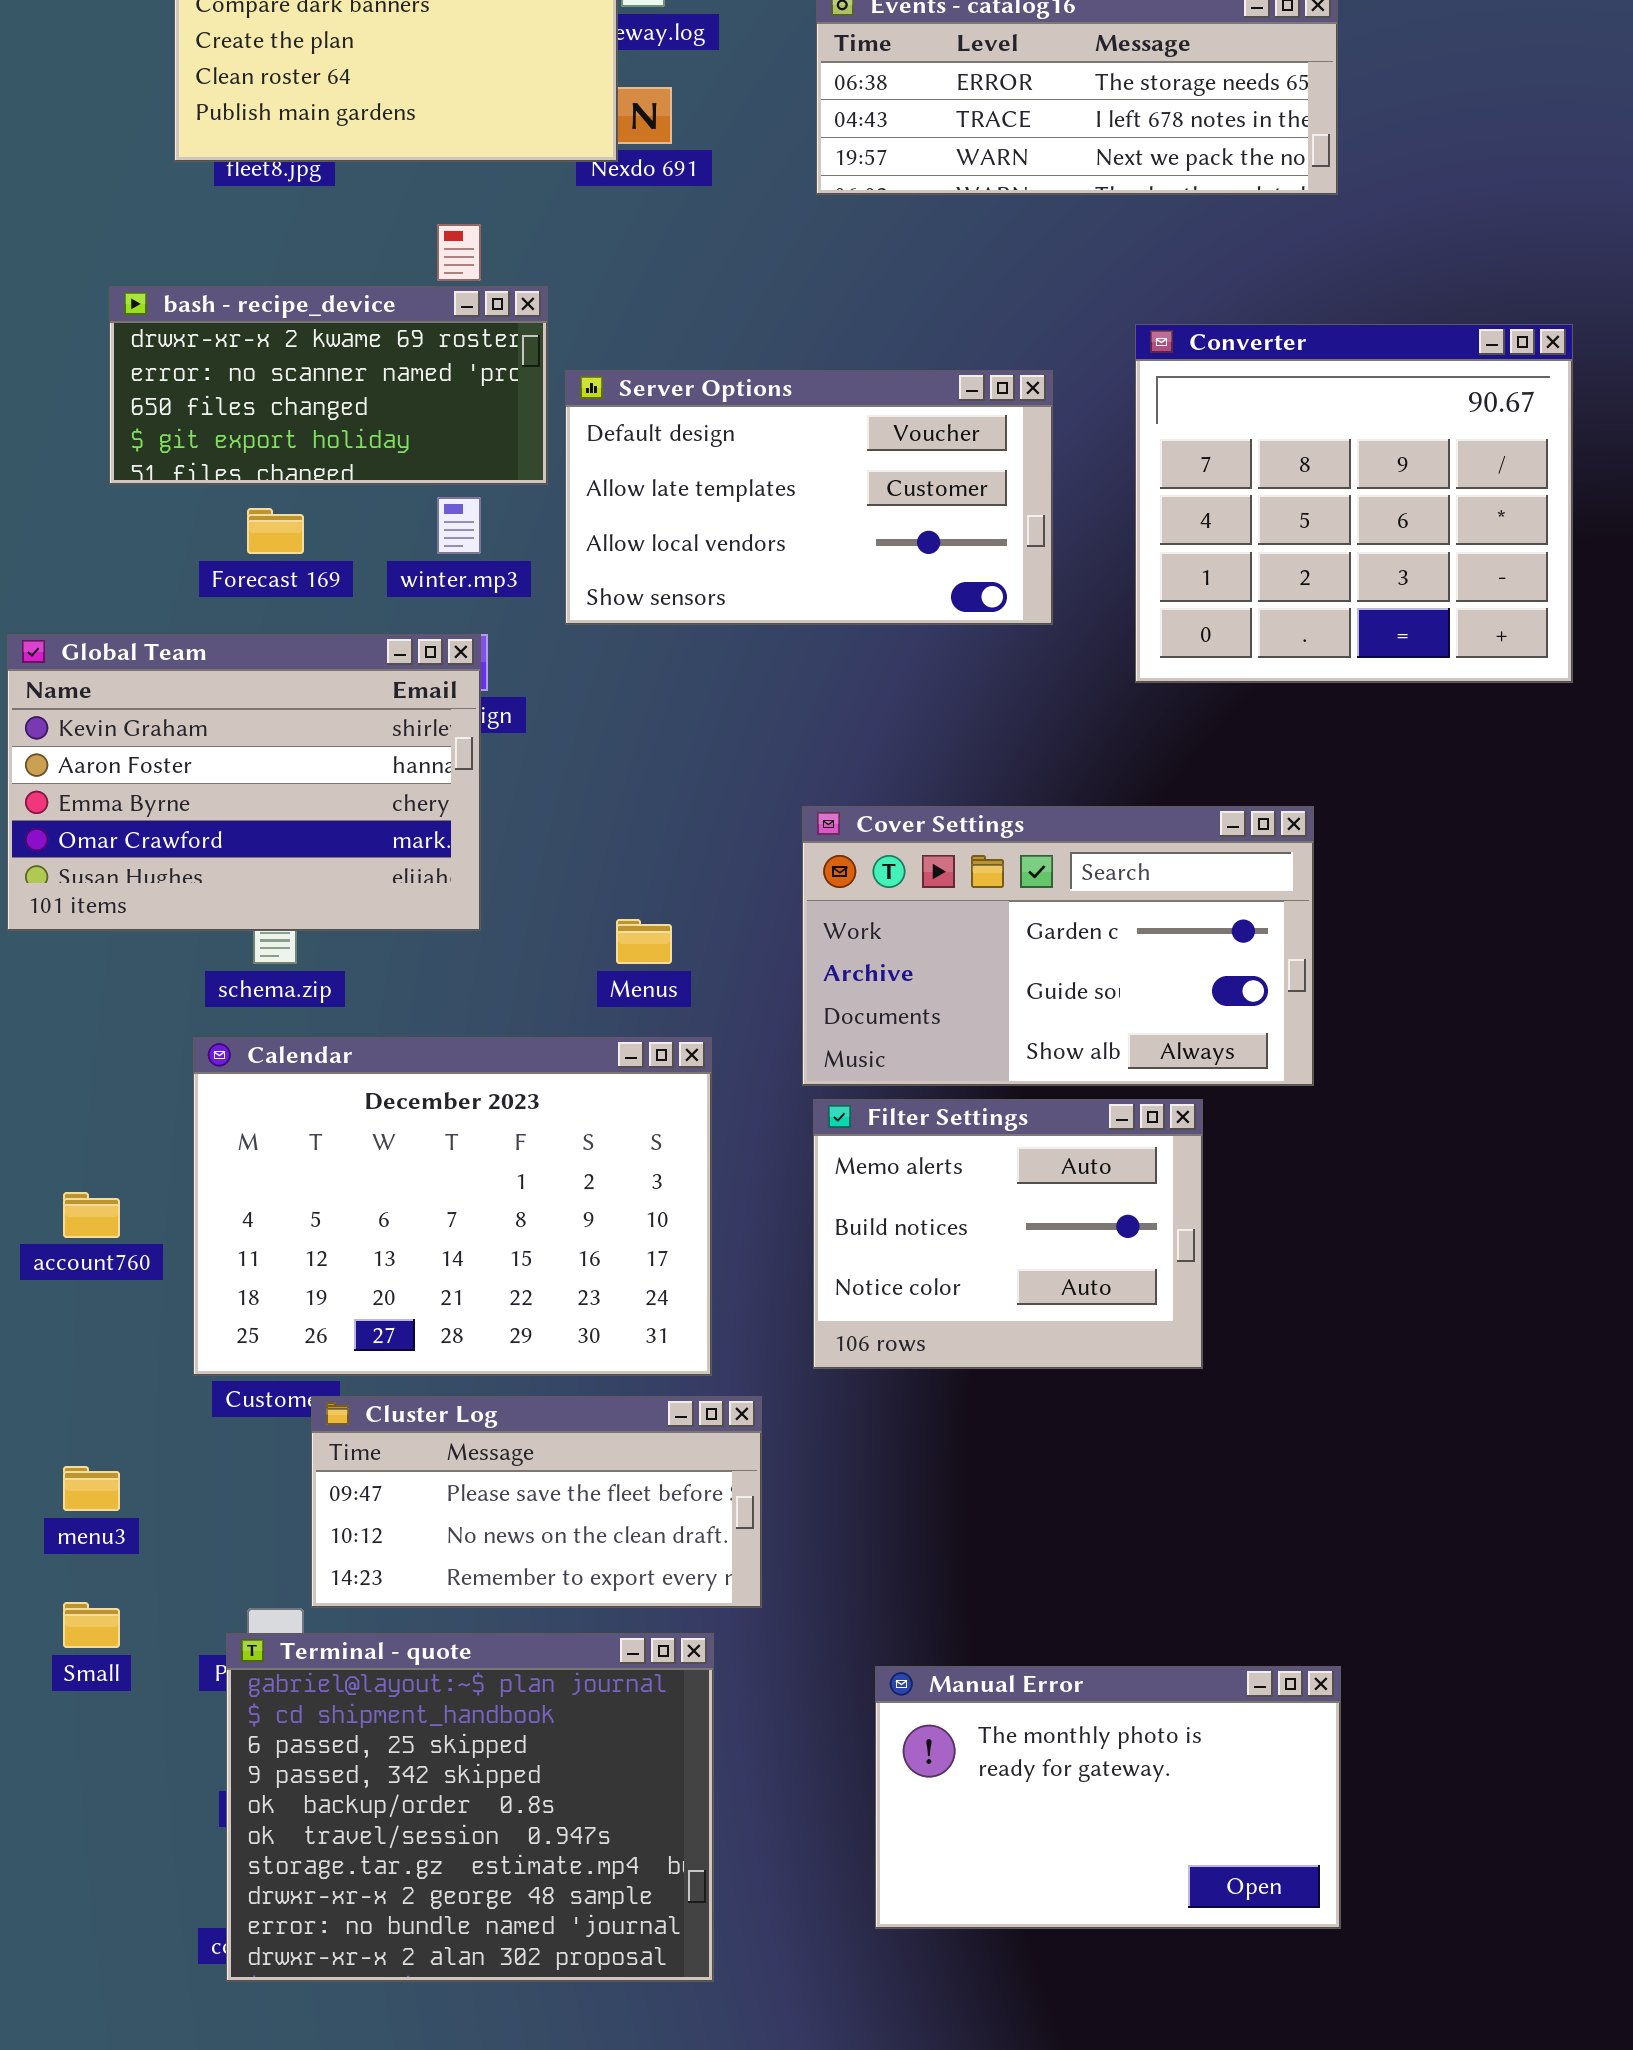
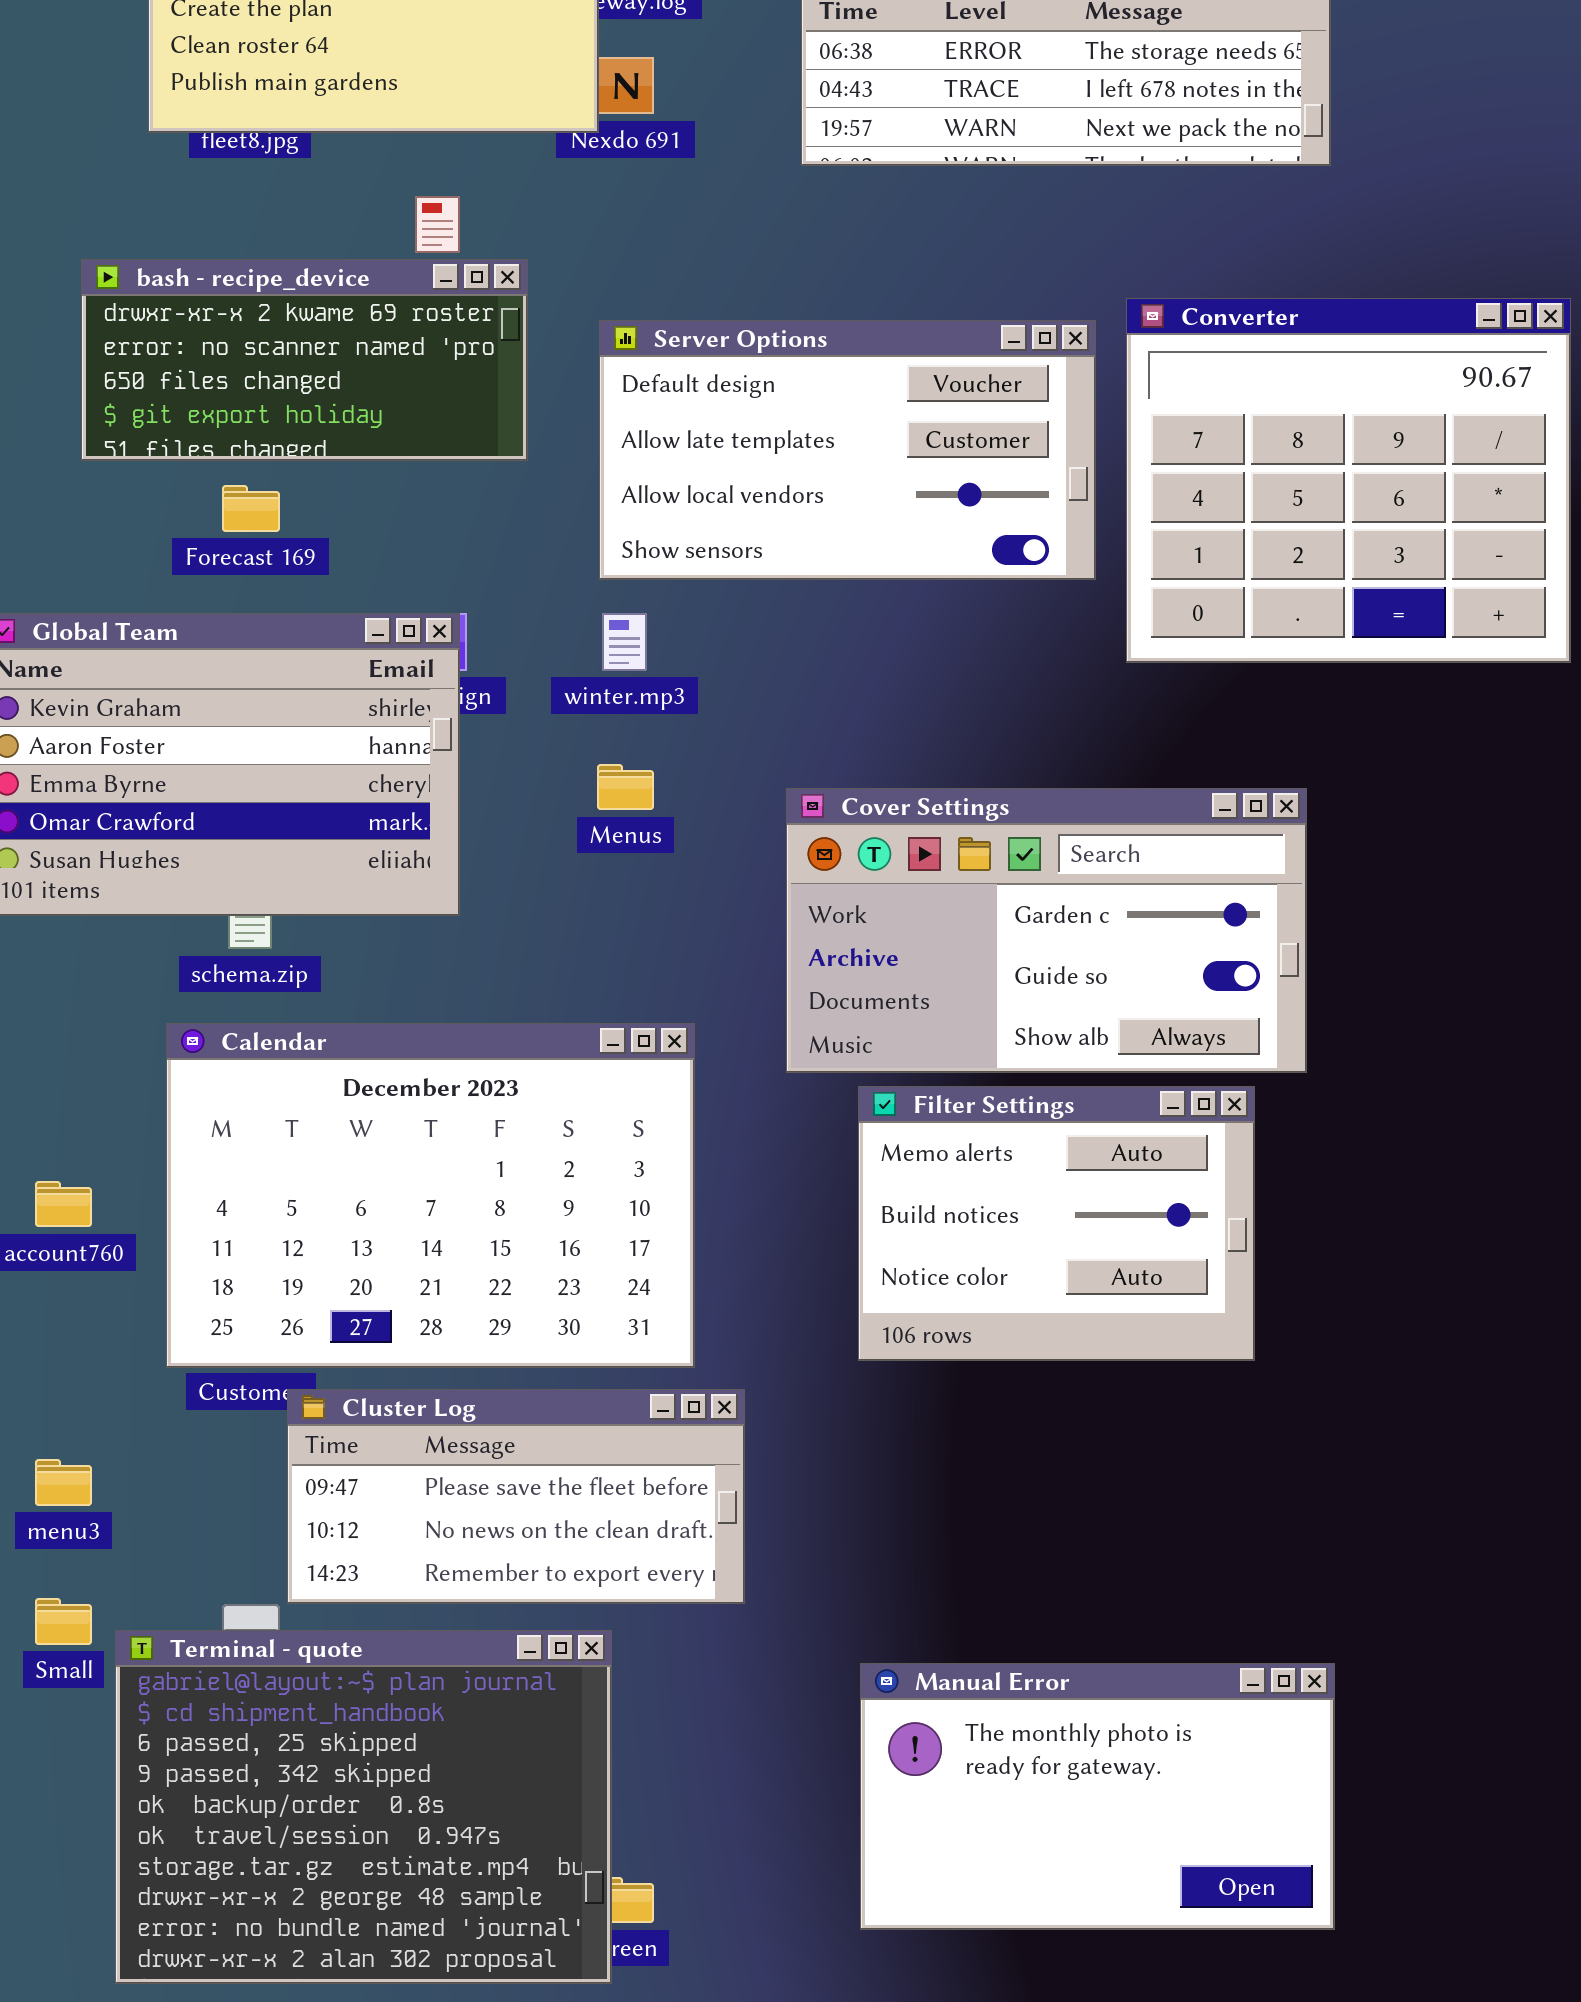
Server Options: [565,370,1053,625] -> [599,320,1096,580], moved
winter.mp3: [437,497,481,554] -> [602,613,647,671], moved
Menus: [616,919,672,964] -> [597,764,654,810], moved
Filter Settings: [813,1099,1203,1369] -> [858,1086,1255,1361], moved
Terminal - quote: [226,1633,714,1982] -> [115,1630,612,1984], moved

